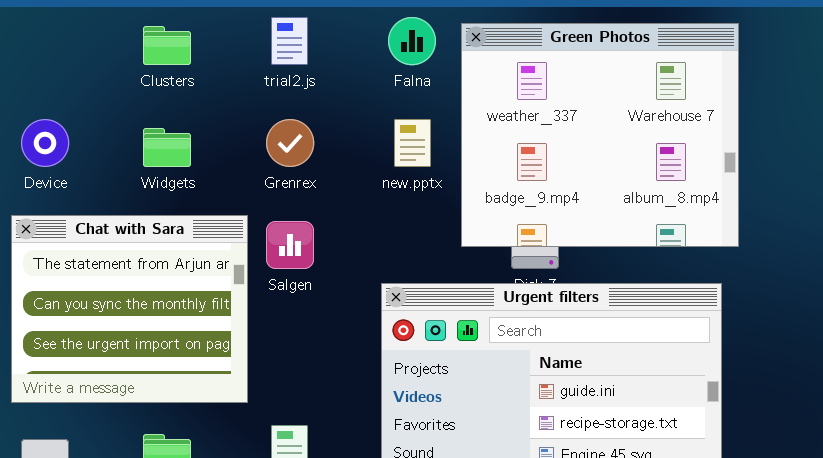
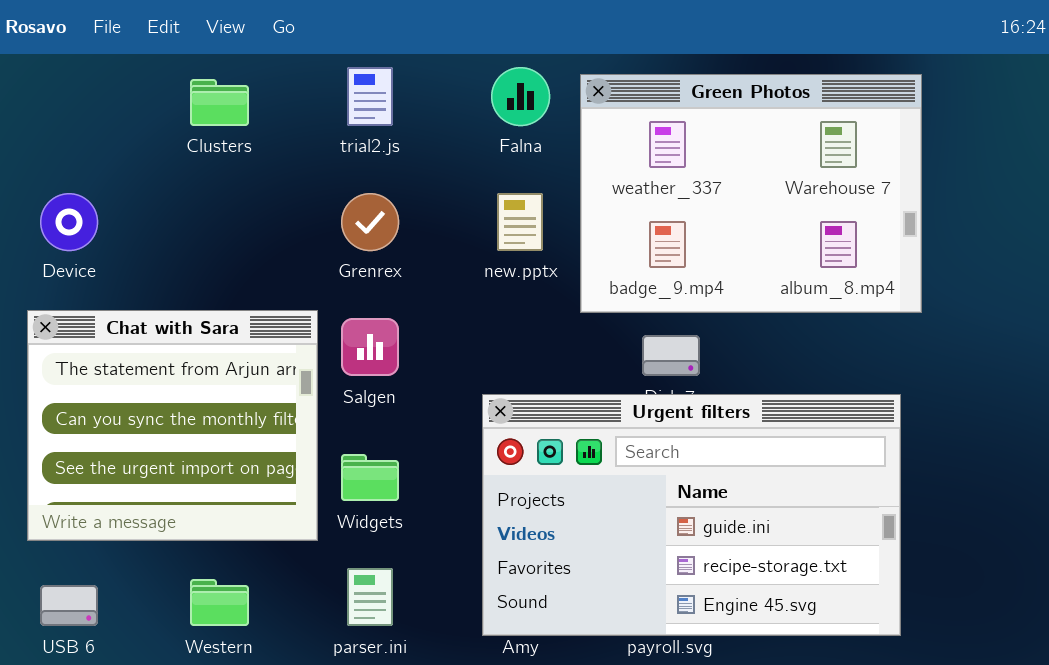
Green Photos: [461,23,739,247] -> [580,74,922,313], resized
Widgets: [143,128,191,167] -> [341,454,399,501], moved

